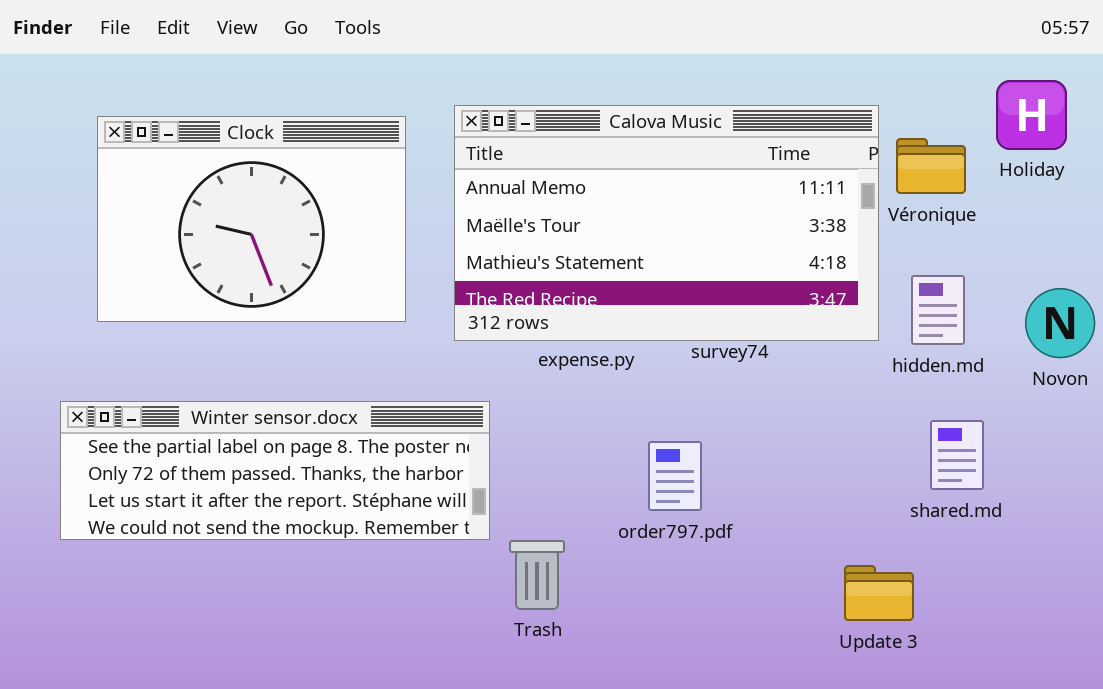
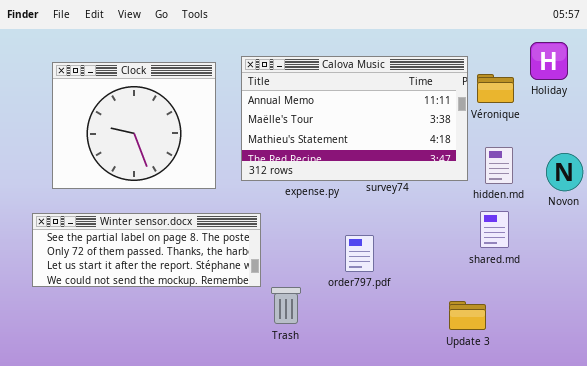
Clock: [97,116,406,322] -> [52,62,216,189], resized
shared.md: [930,420,984,490] -> [480,211,509,248], moved

